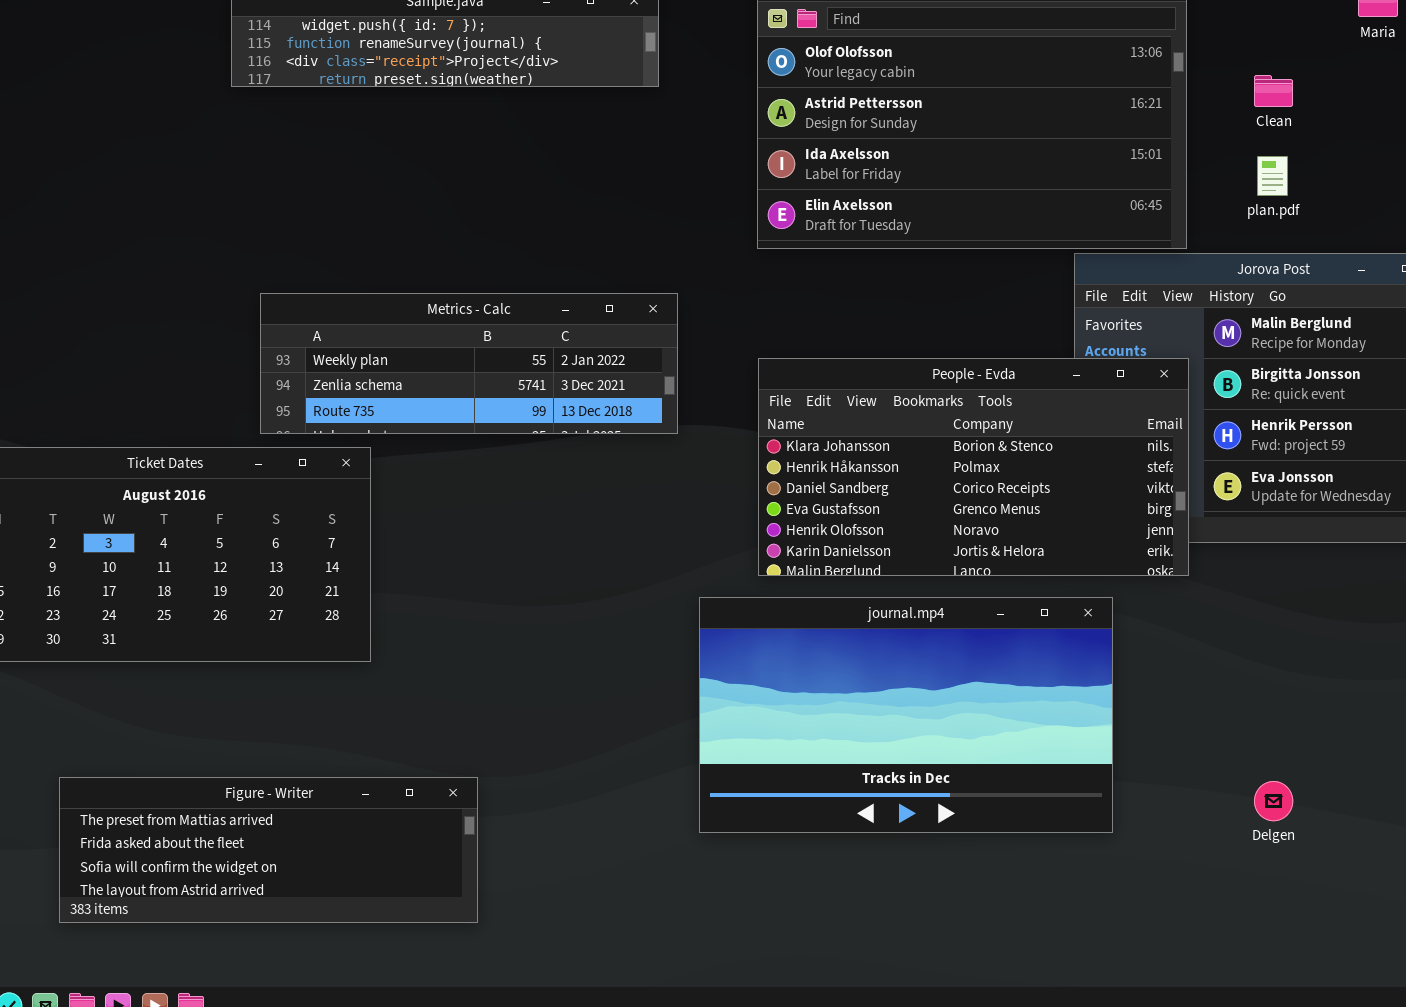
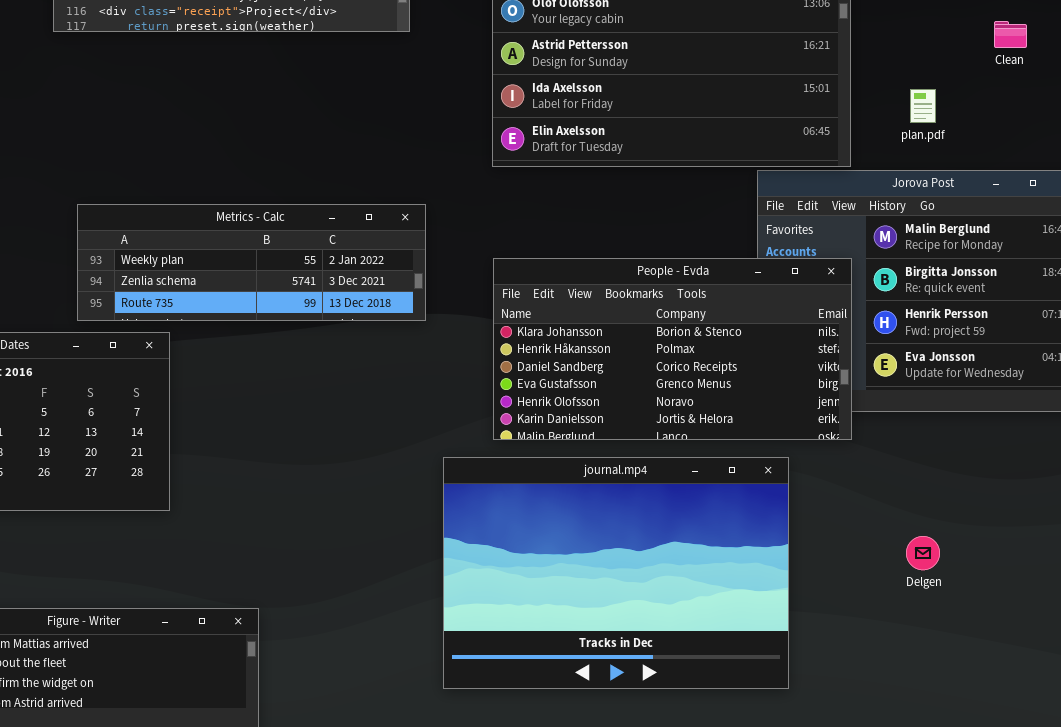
Clean: [1254,75,1293,107] -> [994,21,1027,48], moved
journal.mp4: [699,597,1113,833] -> [443,457,789,689], resized
Delgen: [1254,781,1293,821] -> [906,536,940,570], moved

